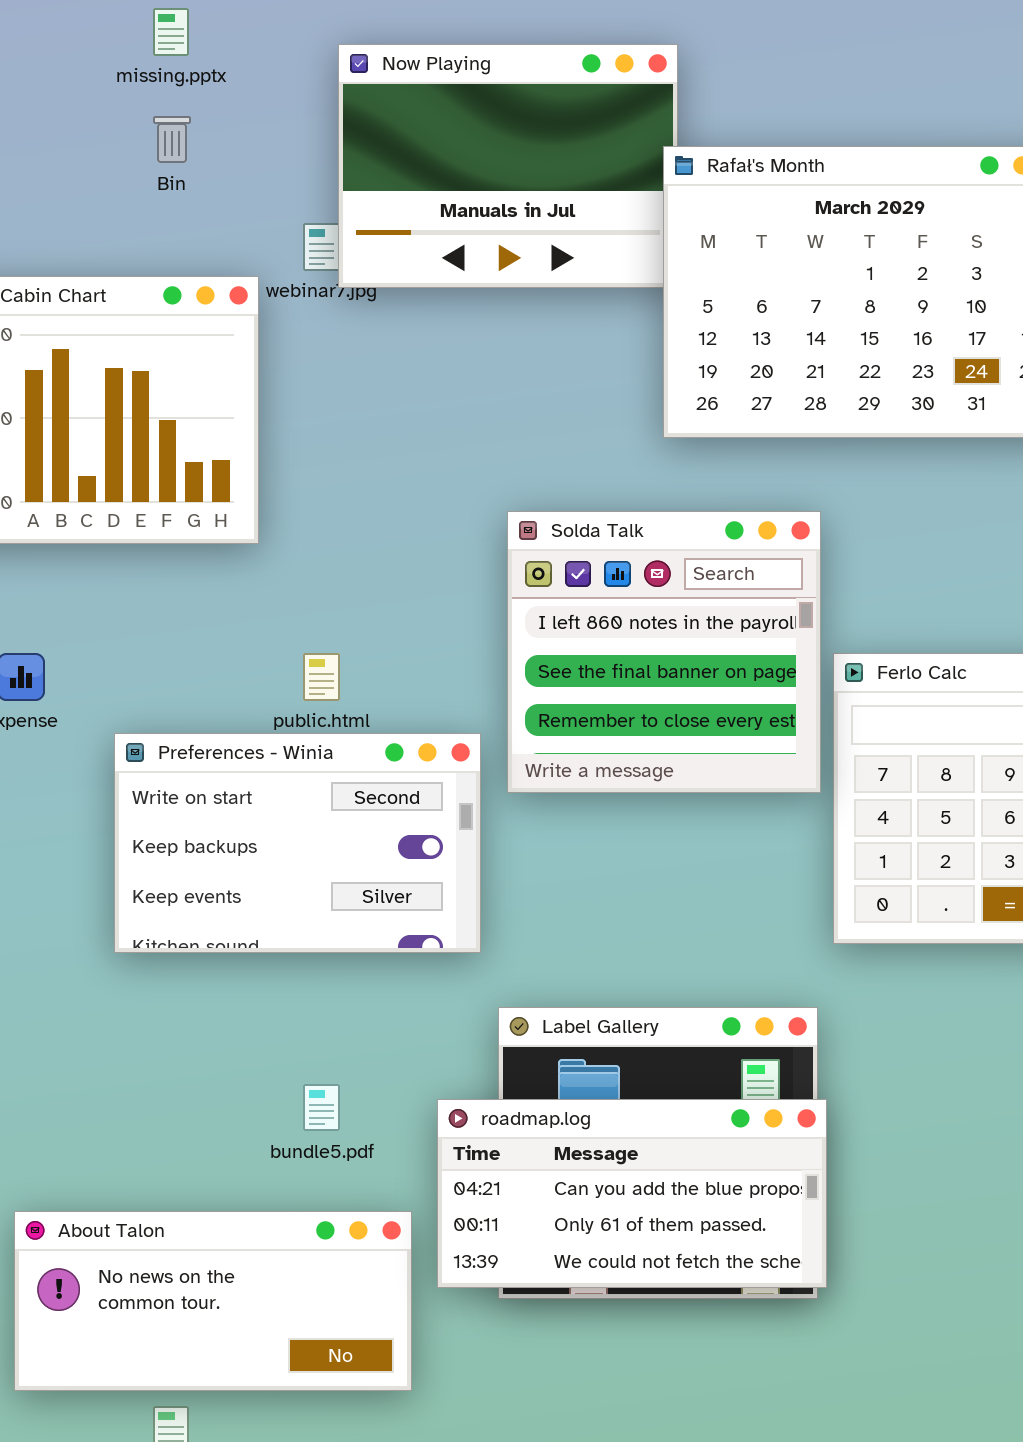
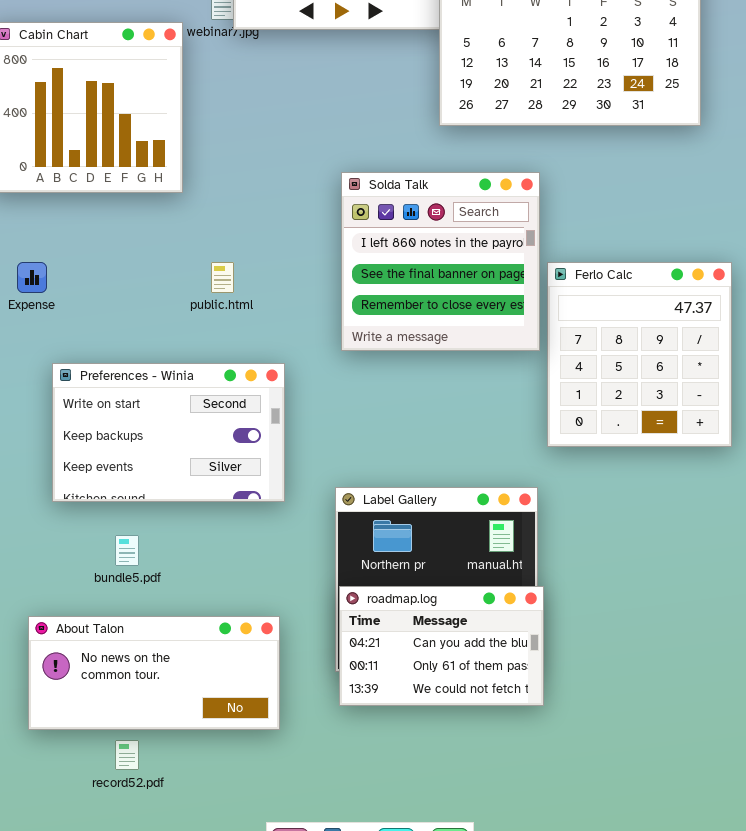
Preferences - Winia: [114,733,481,953] -> [52,363,285,502], moved
bundle5.pdf: [303,1084,340,1131] -> [115,535,139,566], moved
roadmap.log: [437,1099,827,1288] -> [339,586,544,706], moved, resized

